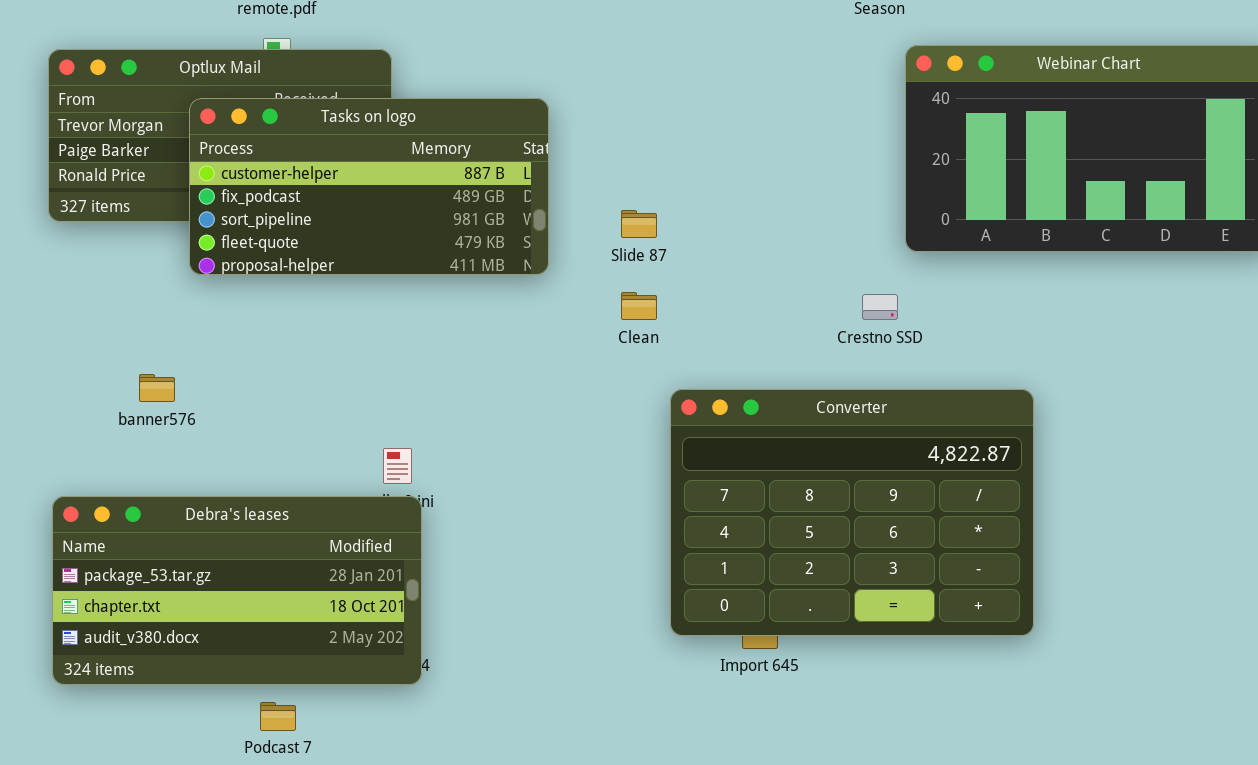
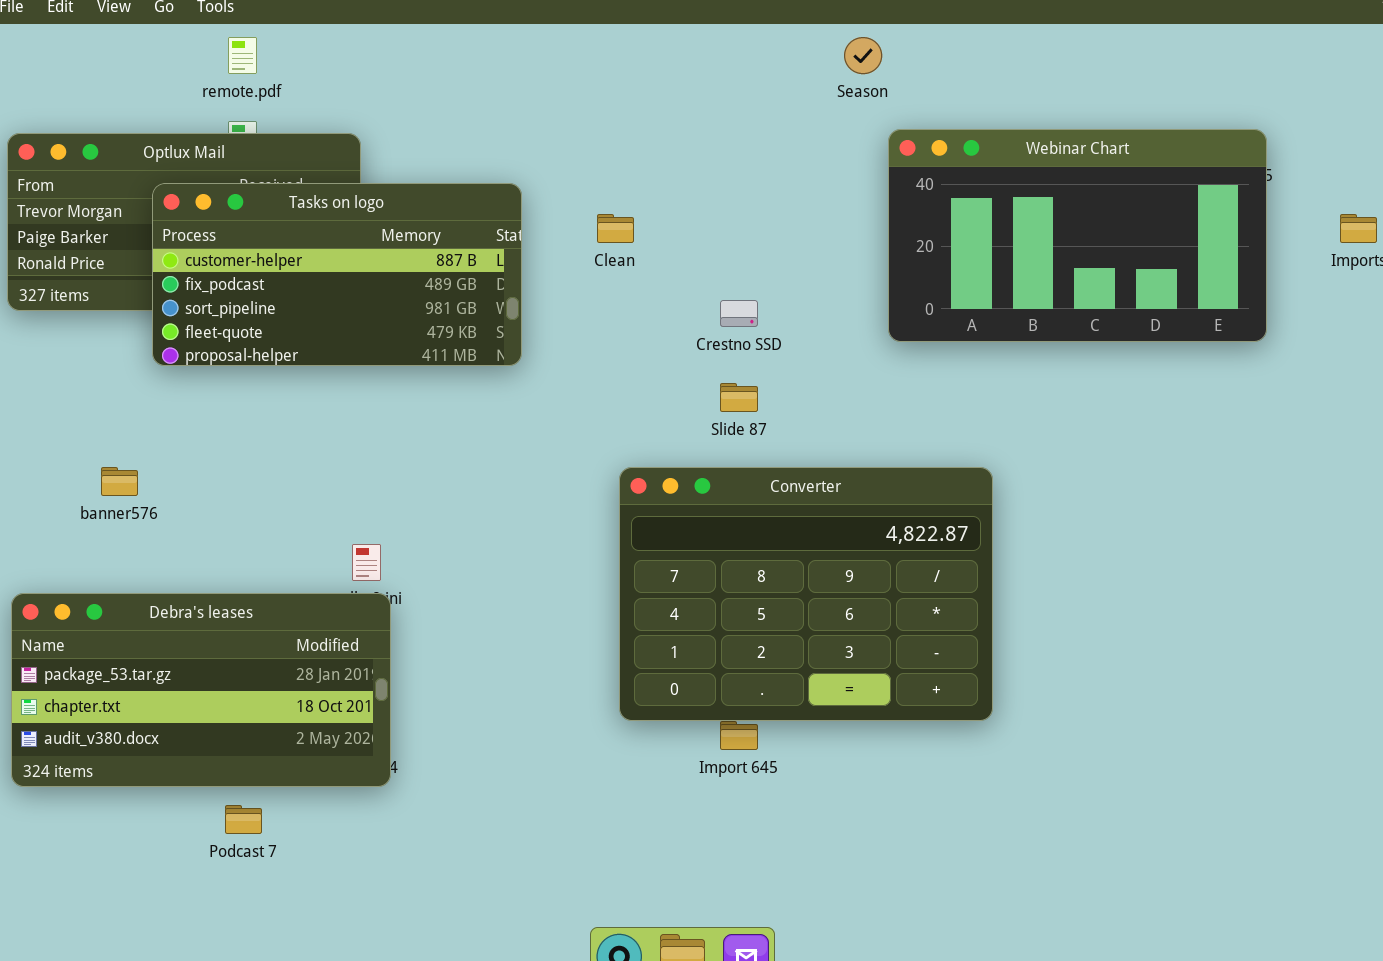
Slide 87: [621,210,657,238] -> [720,383,758,412], moved
Clean: [621,292,657,320] -> [597,214,634,243], moved
Crestno SSD: [862,294,898,320] -> [720,300,758,327], moved
Converter: [670,389,1034,636] -> [619,467,993,721], moved

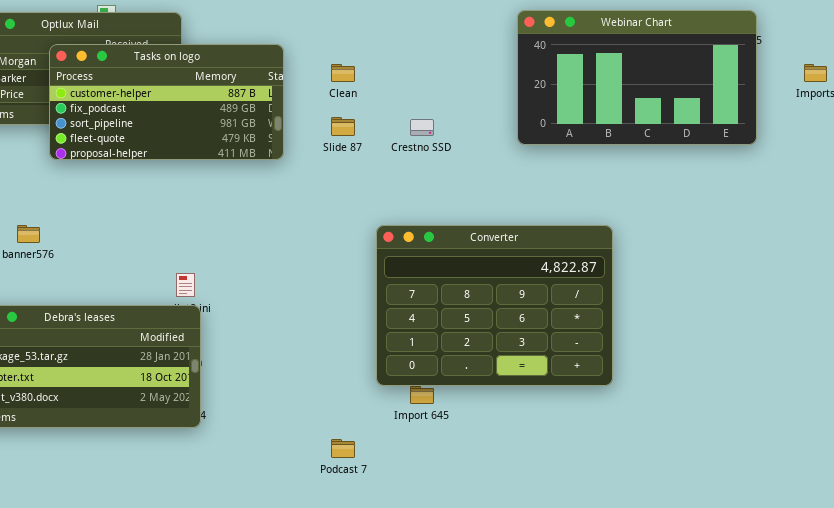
Slide 87: [720,383,758,412] -> [331,117,355,136], moved
Converter: [619,467,993,721] -> [376,225,613,386], moved
Podcast 7: [225,805,262,834] -> [331,439,355,458], moved

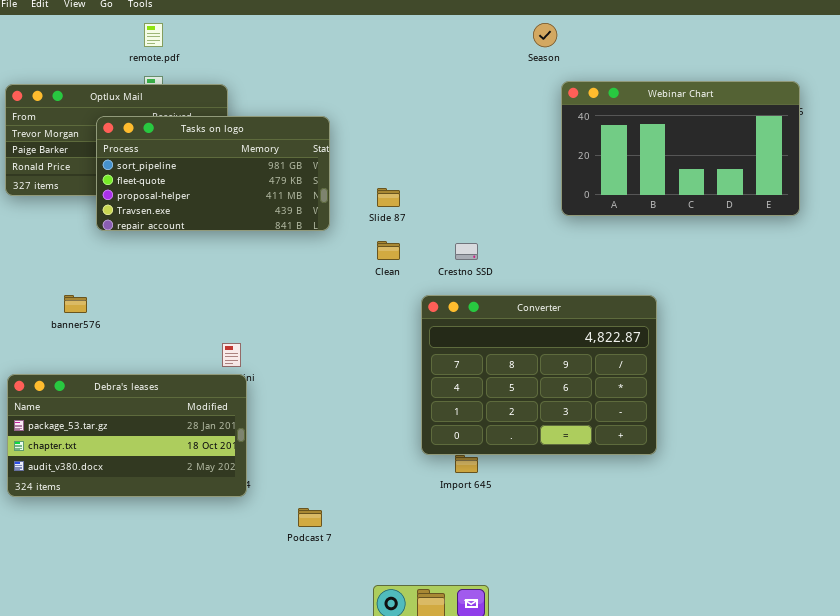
Tasks on logo: [49,44,284,160] -> [96,116,330,231], scrolled down 2 rows
Clean: [331,64,355,82] -> [377,241,400,260], moved
Crestno SSD: [410,119,434,136] -> [455,243,478,260], moved
Podcast 7: [331,439,355,458] -> [298,508,322,527], moved

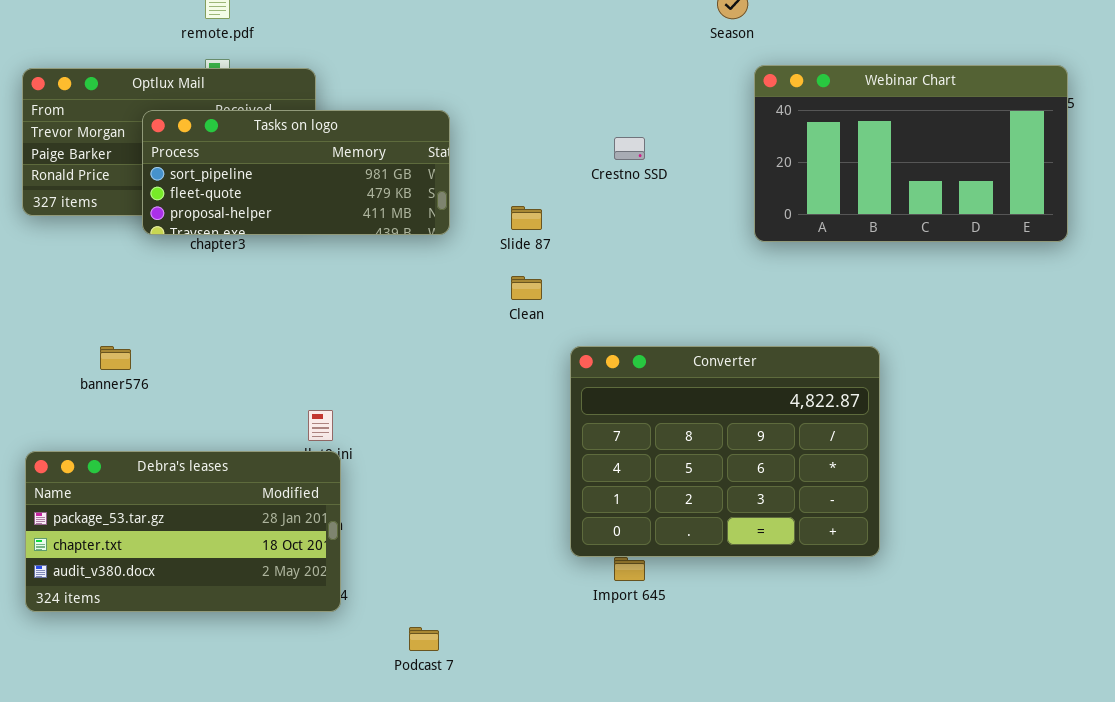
Tasks on logo: [96,116,330,231] -> [142,110,450,235], resized
Crestno SSD: [455,243,478,260] -> [614,137,645,160], moved

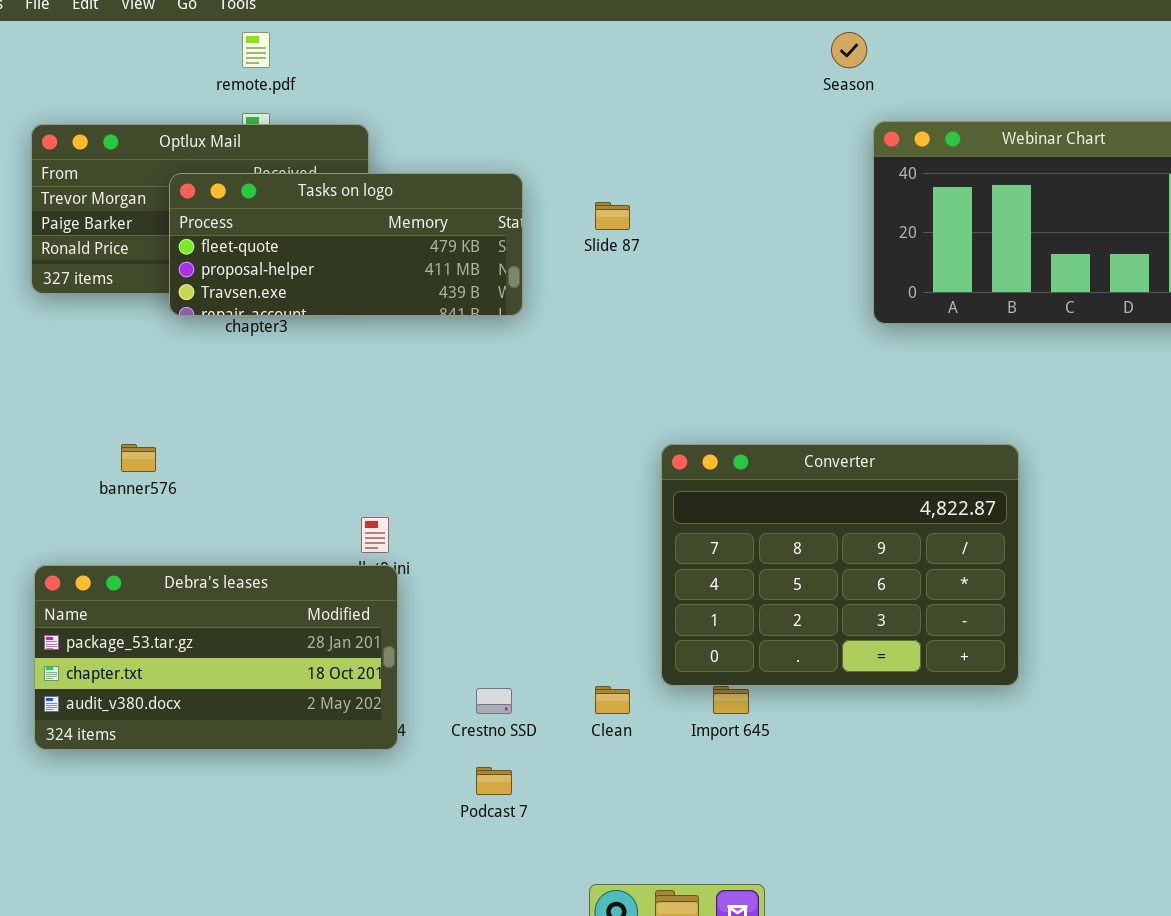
Tasks on logo: [142,110,450,235] -> [169,173,523,316], scrolled down 1 row
Crestno SSD: [614,137,645,160] -> [476,688,512,714], moved
Slide 87: [511,206,542,230] -> [595,202,630,230], moved
Clean: [511,276,542,300] -> [595,686,630,714], moved

